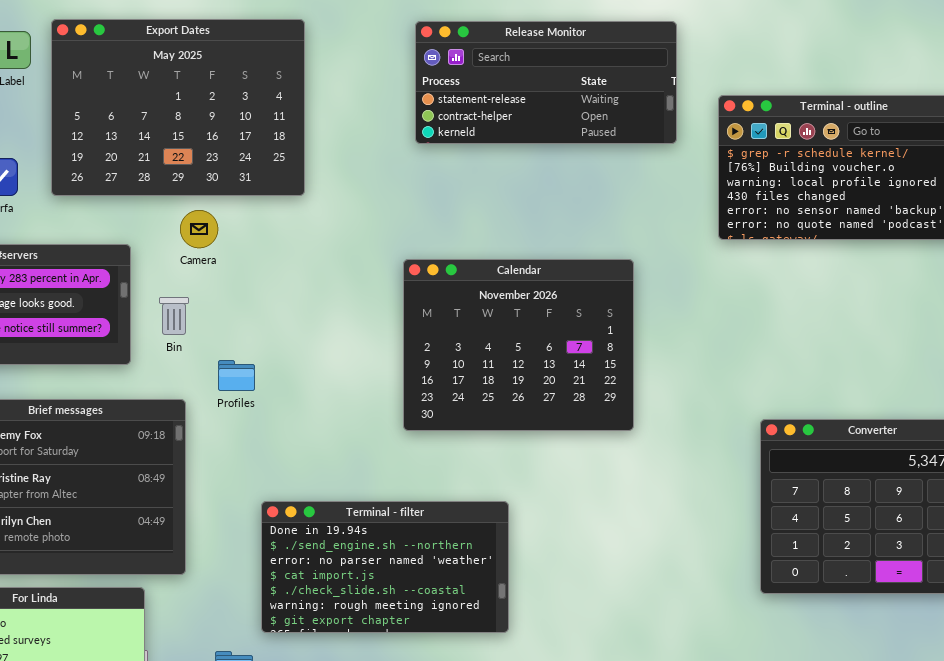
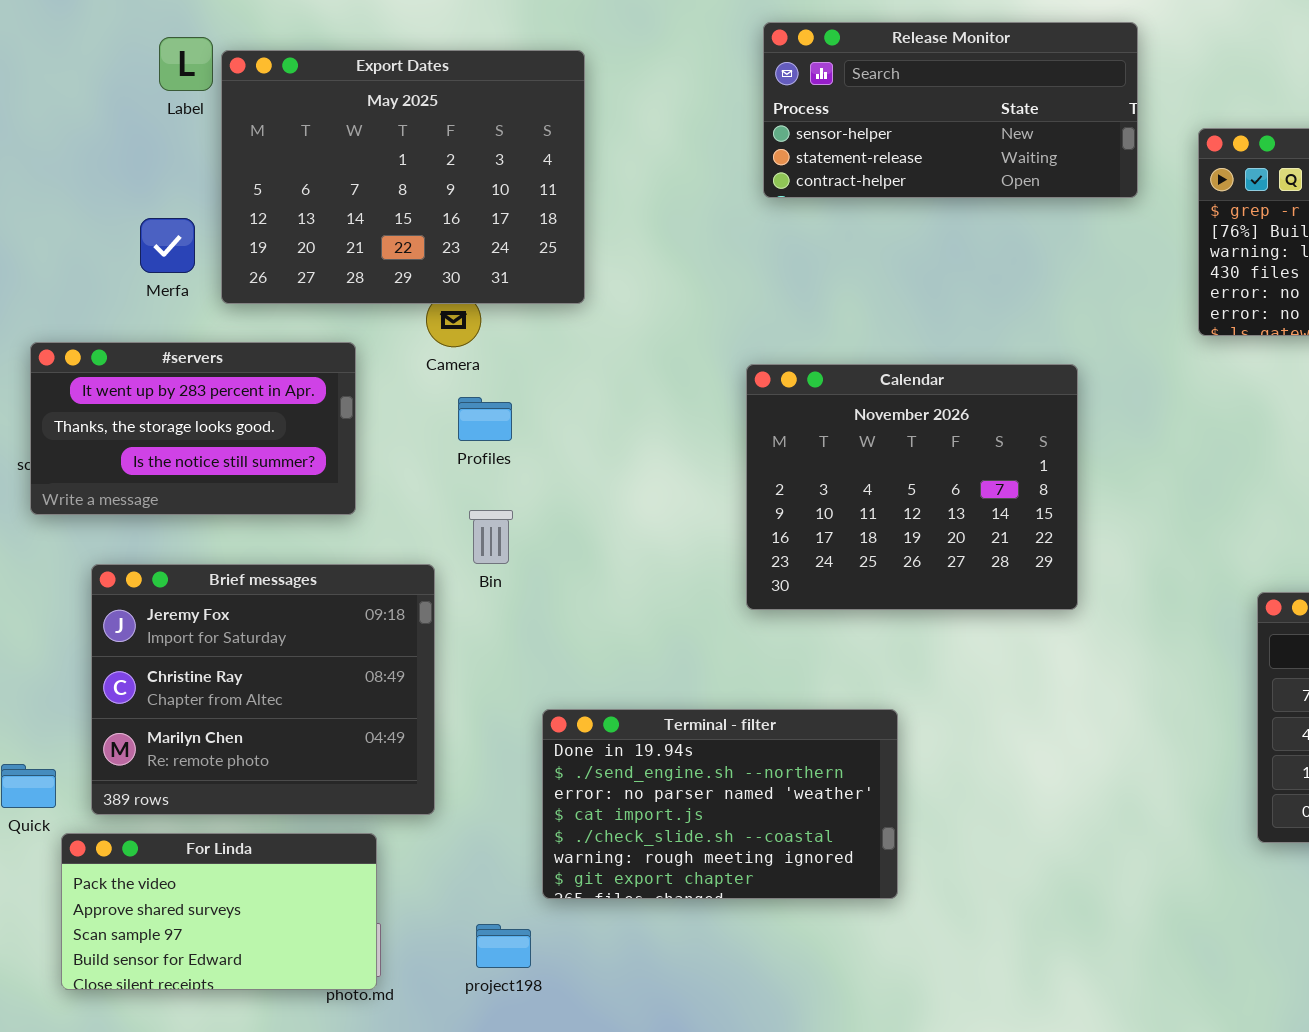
Export Dates: [51,19,305,196] -> [221,50,585,304], moved
Release Monitor: [415,21,677,144] -> [763,22,1138,198], scrolled up 1 row
Bin: [159,297,189,335] -> [469,510,513,564], moved
Profiles: [218,360,255,391] -> [458,397,512,441], moved

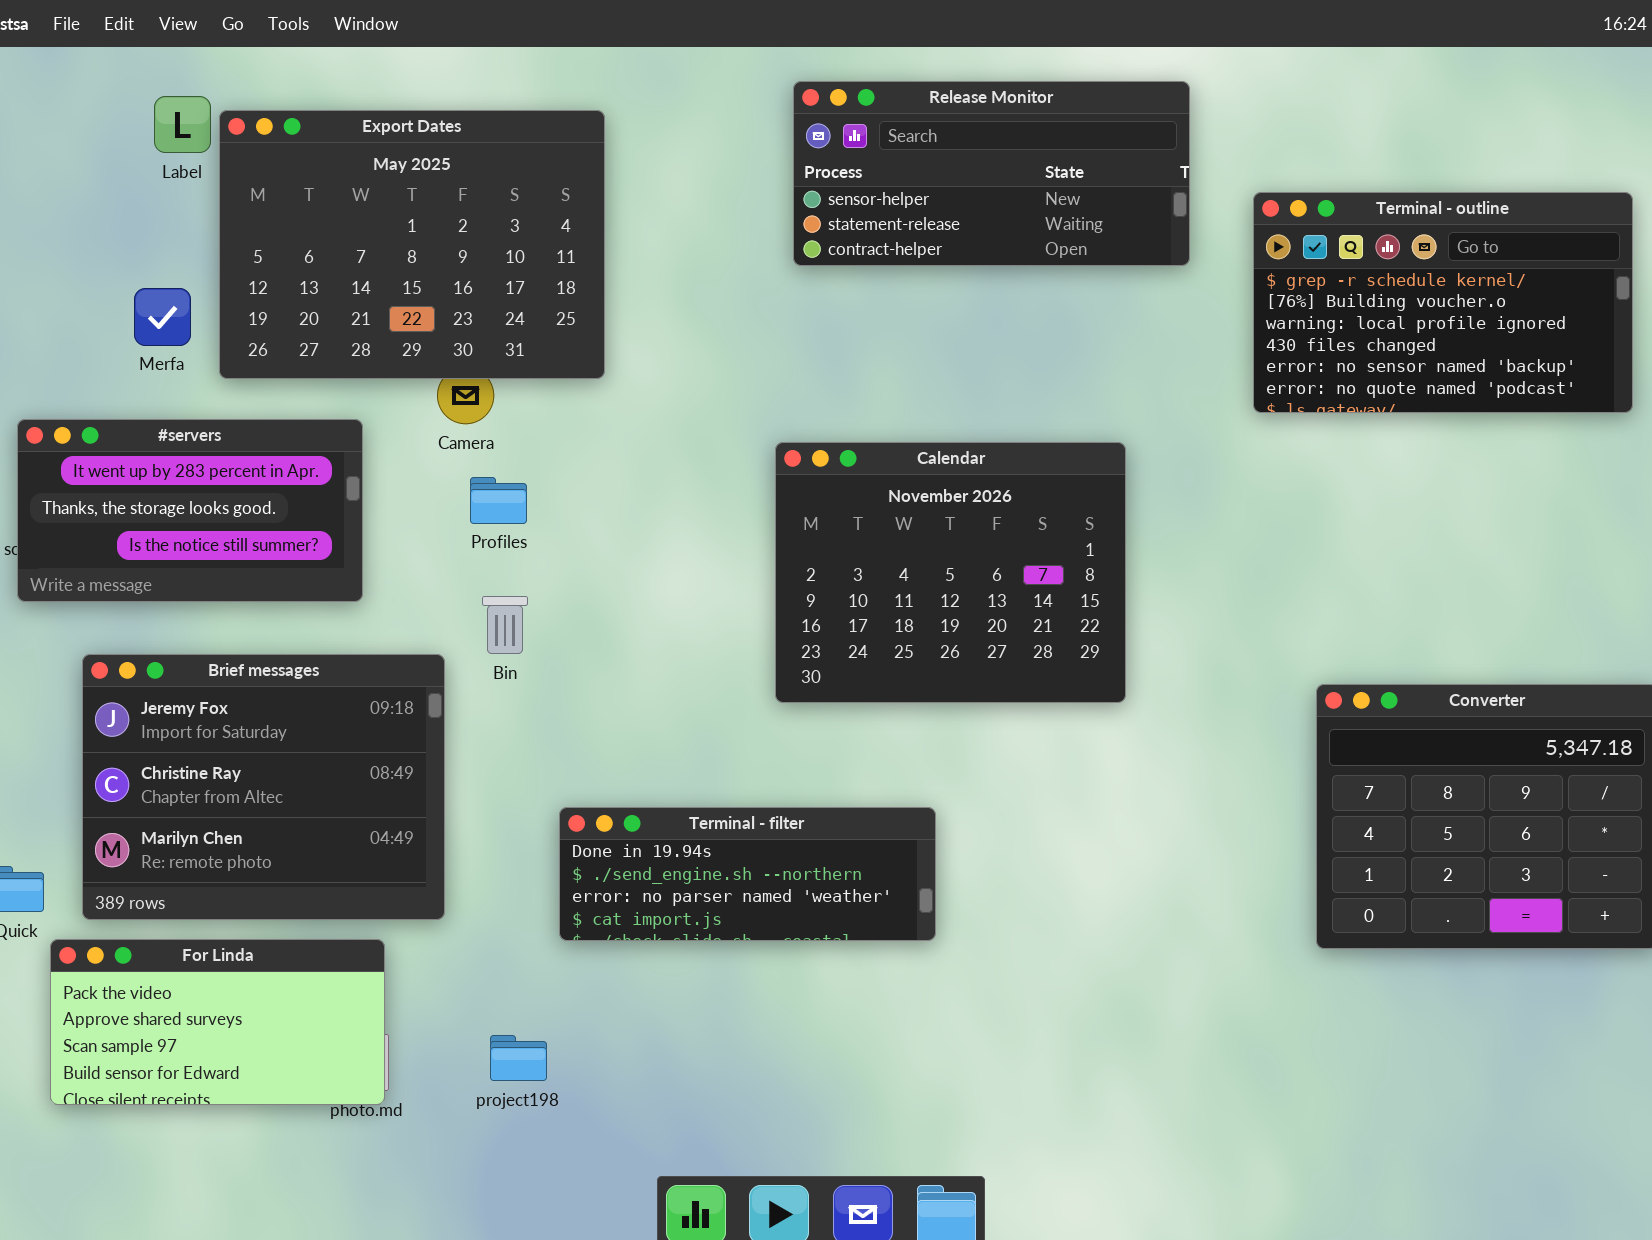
Terminal - filter: [542,709,898,899] -> [559,807,936,941], resized

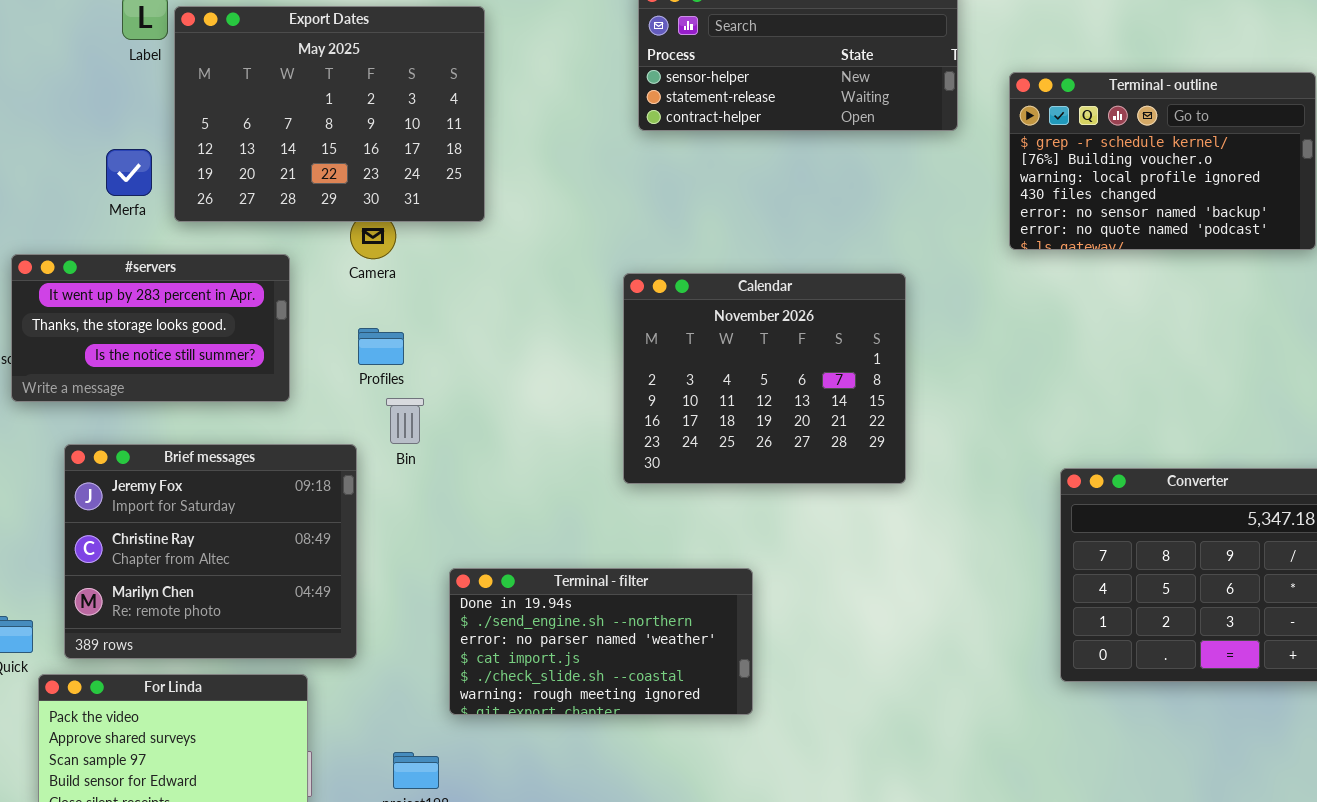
Profiles: [470,477,527,524] -> [358,328,404,365], moved
Terminal - filter: [559,807,936,941] -> [449,568,753,715], resized

